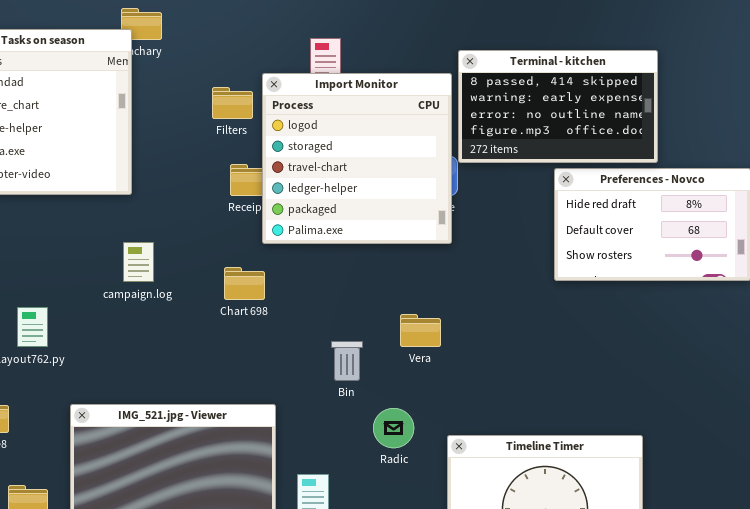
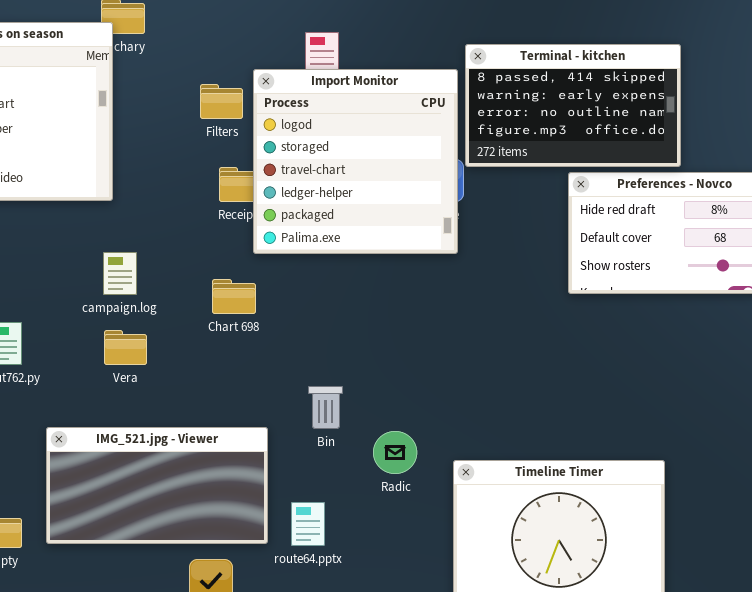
Vera: [400,314,441,347] -> [104,330,147,365], moved
Bin: [331,341,363,381] -> [308,386,343,429], moved

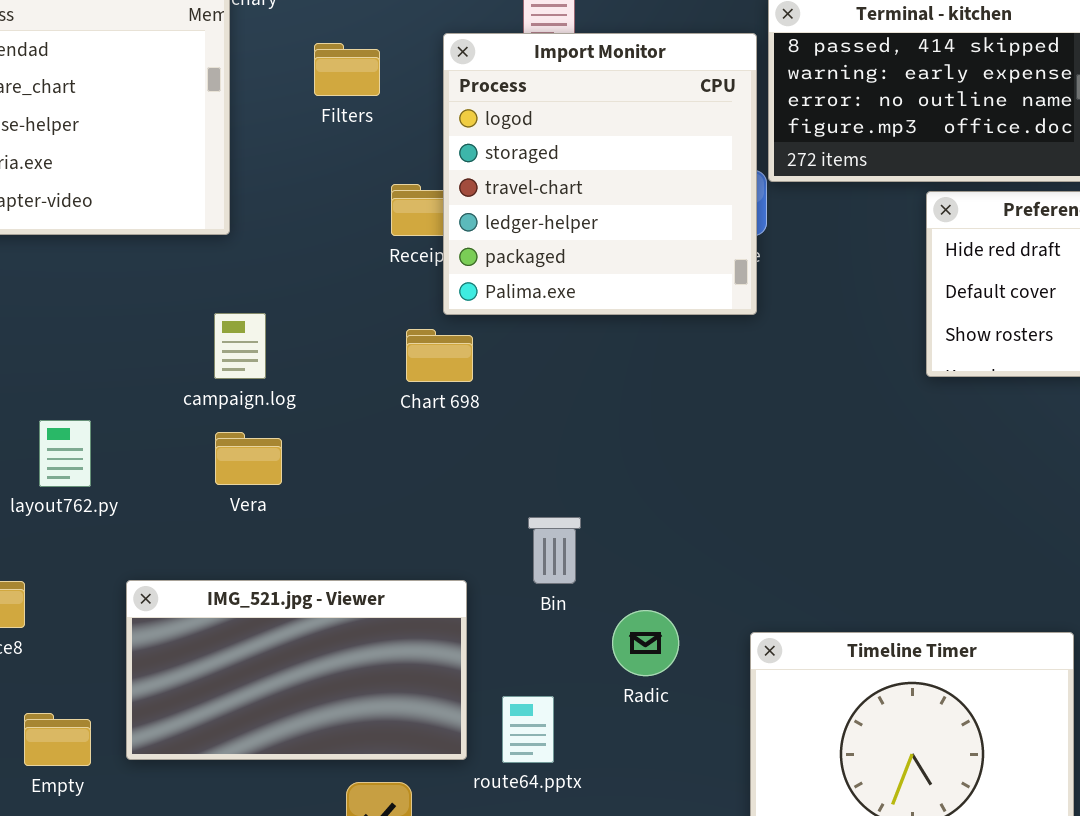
Filters: [200,84,243,119] -> [314,43,380,96], moved
Chart 698: [212,279,256,314] -> [406,329,473,382], moved
Radic: [373,431,417,474] -> [612,610,679,676], moved

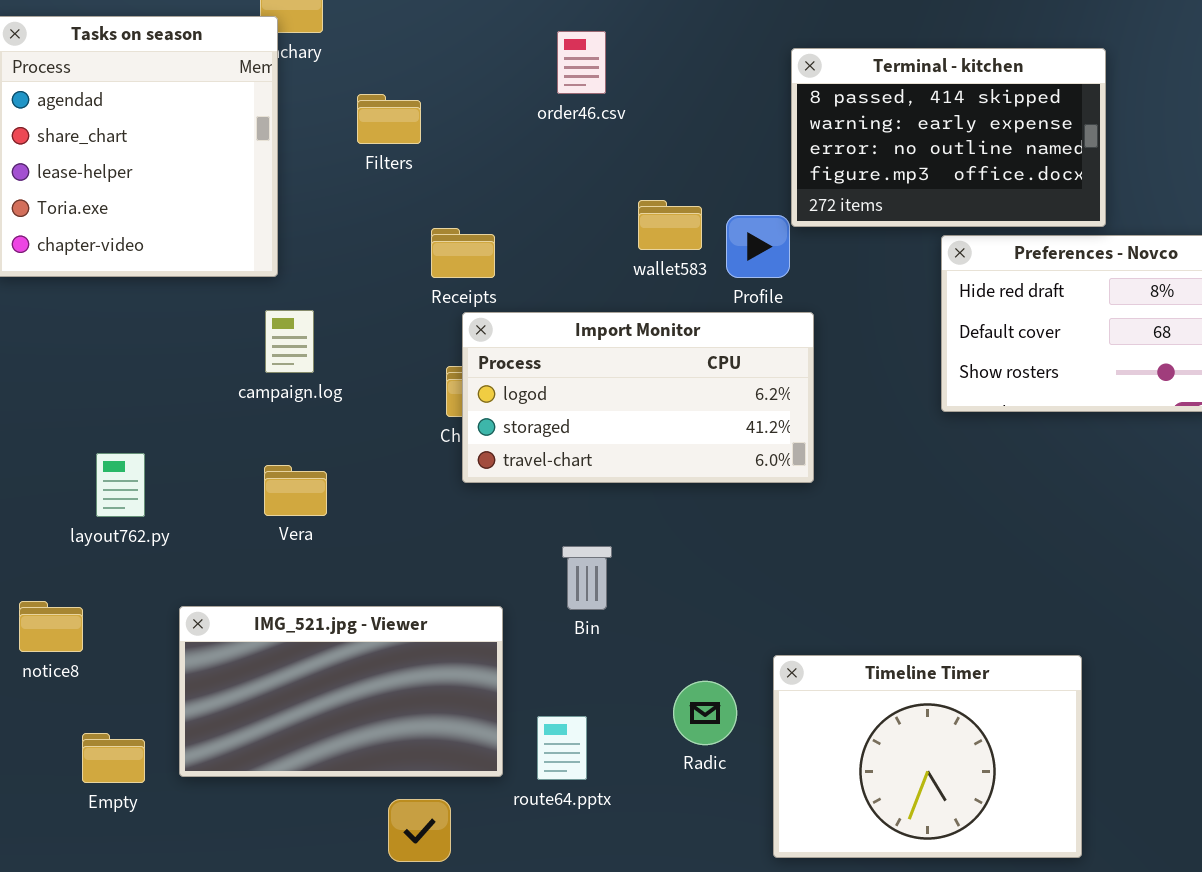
Import Monitor: [443,33,757,315] -> [462,312,814,483], moved, resized
campaign.log: [214,313,266,379] -> [265,310,314,373], moved
Radic: [612,610,679,676] -> [673,681,737,745], moved

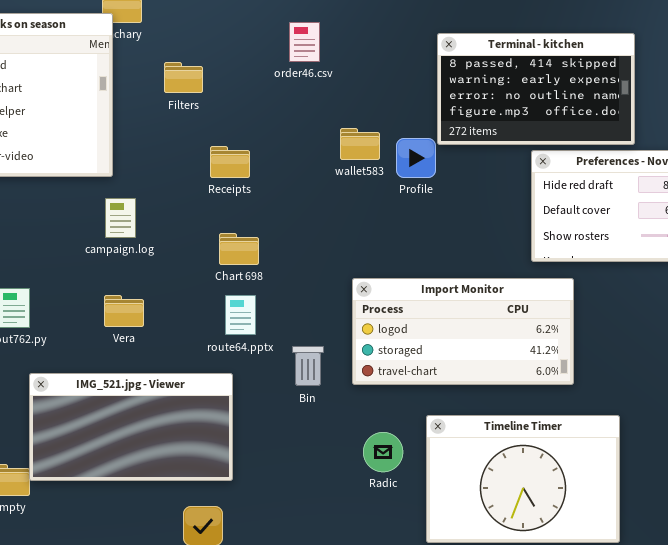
Import Monitor: [462,312,814,483] -> [352,278,574,385], moved
IMG_521.jpg - Viewer: [179,606,503,777] -> [29,373,233,481], moved
route64.pptx: [537,716,587,780] -> [225,295,256,335], moved

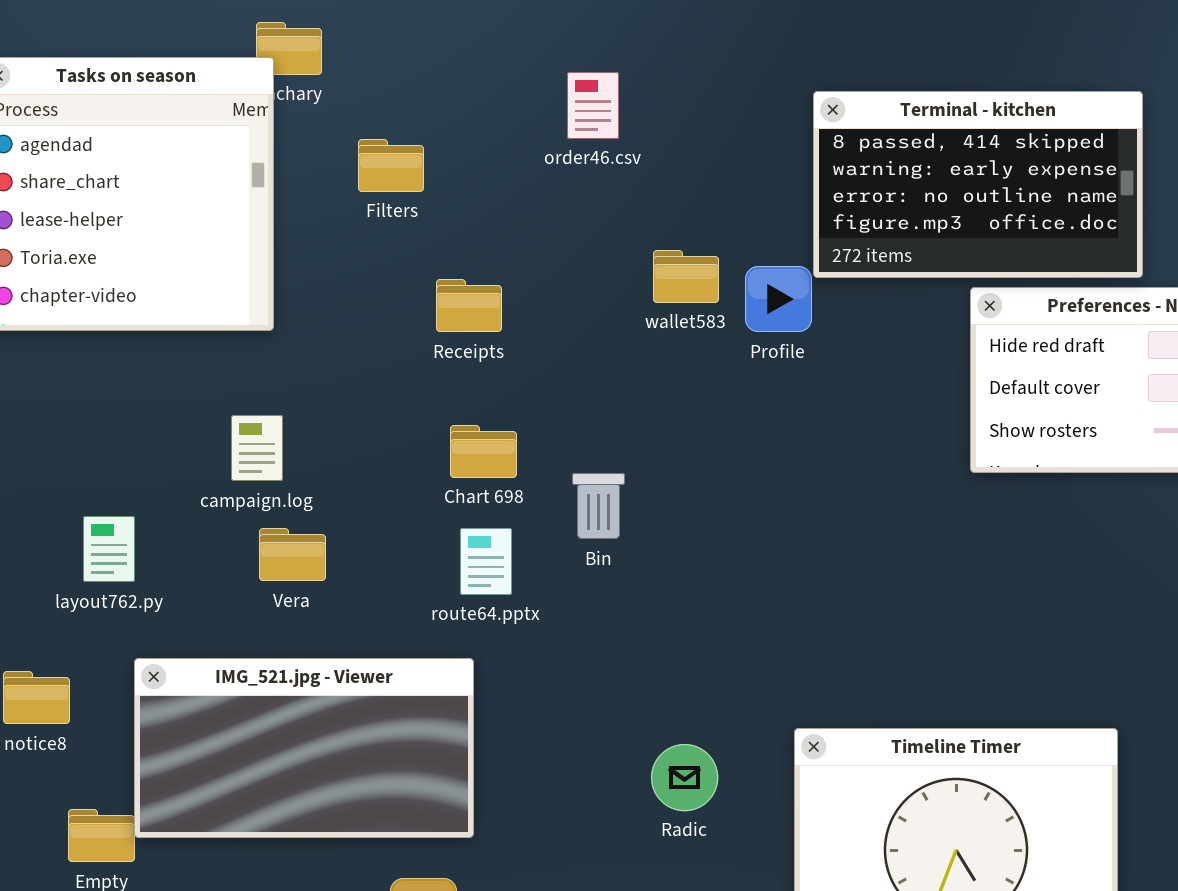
campaign.log: [105,198,136,238] -> [231,415,283,481], moved
Import Monitor: [352,278,574,385] -> none, closed
Bin: [292,346,324,386] -> [572,473,625,539], moved
Radic: [363,432,403,472] -> [651,744,718,811], moved

